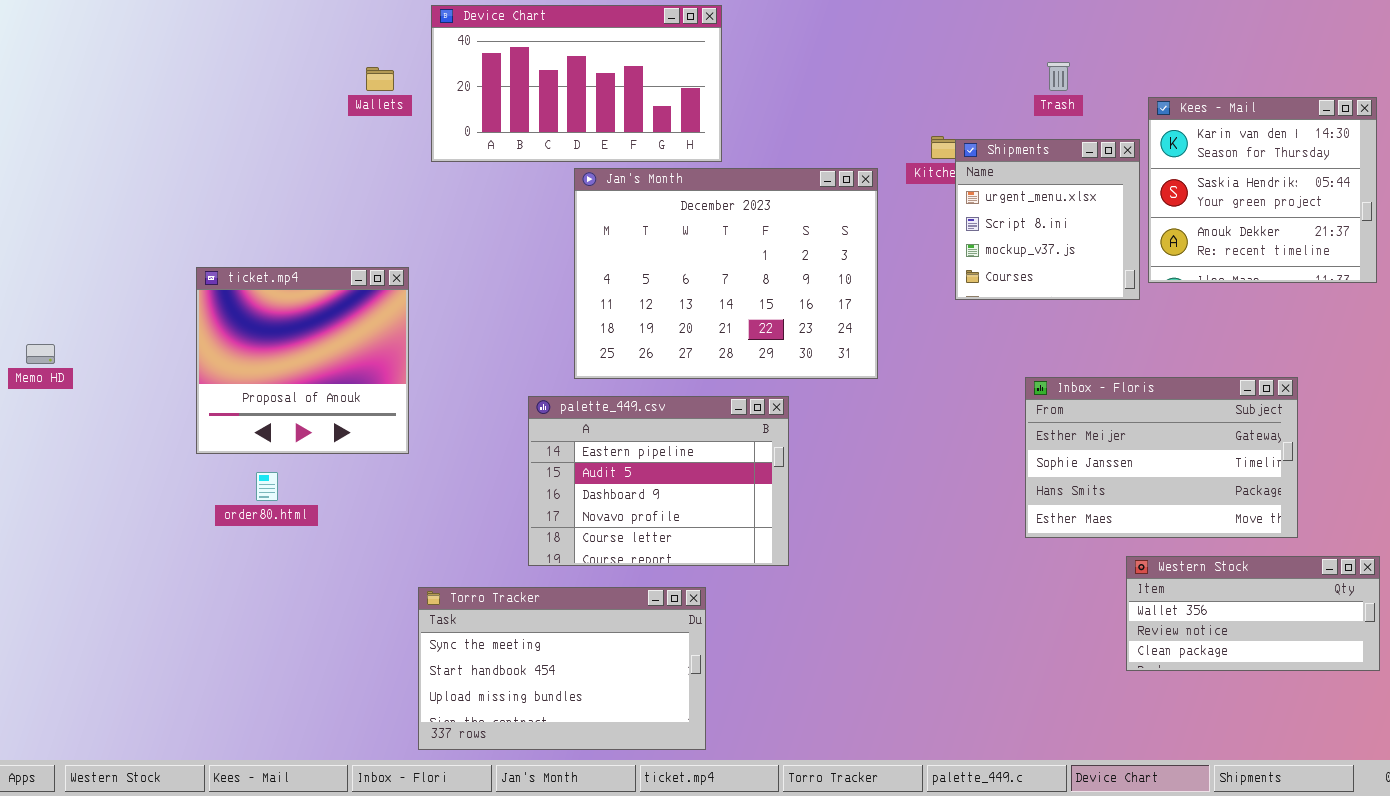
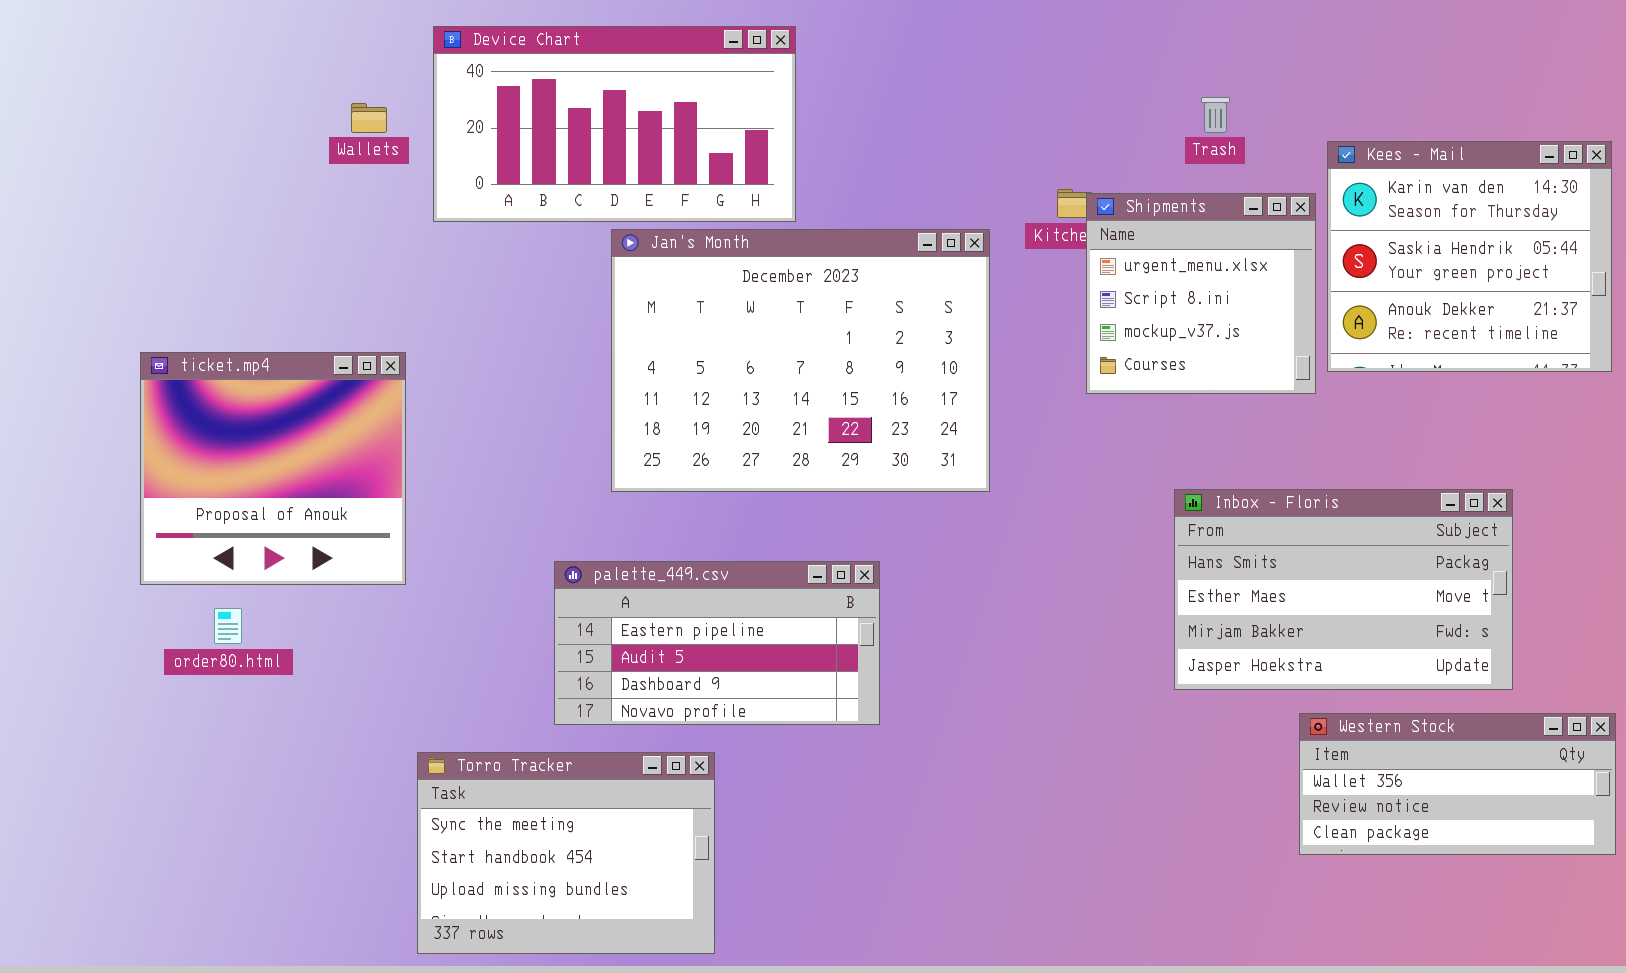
Inbox - Floris: [1025,377,1298,538] -> [1174,489,1513,690], scrolled down 2 rows
palette_449.csv: [528,396,789,566] -> [554,561,880,725], resized
Torro Tracker: [418,587,706,750] -> [417,752,715,954], resized

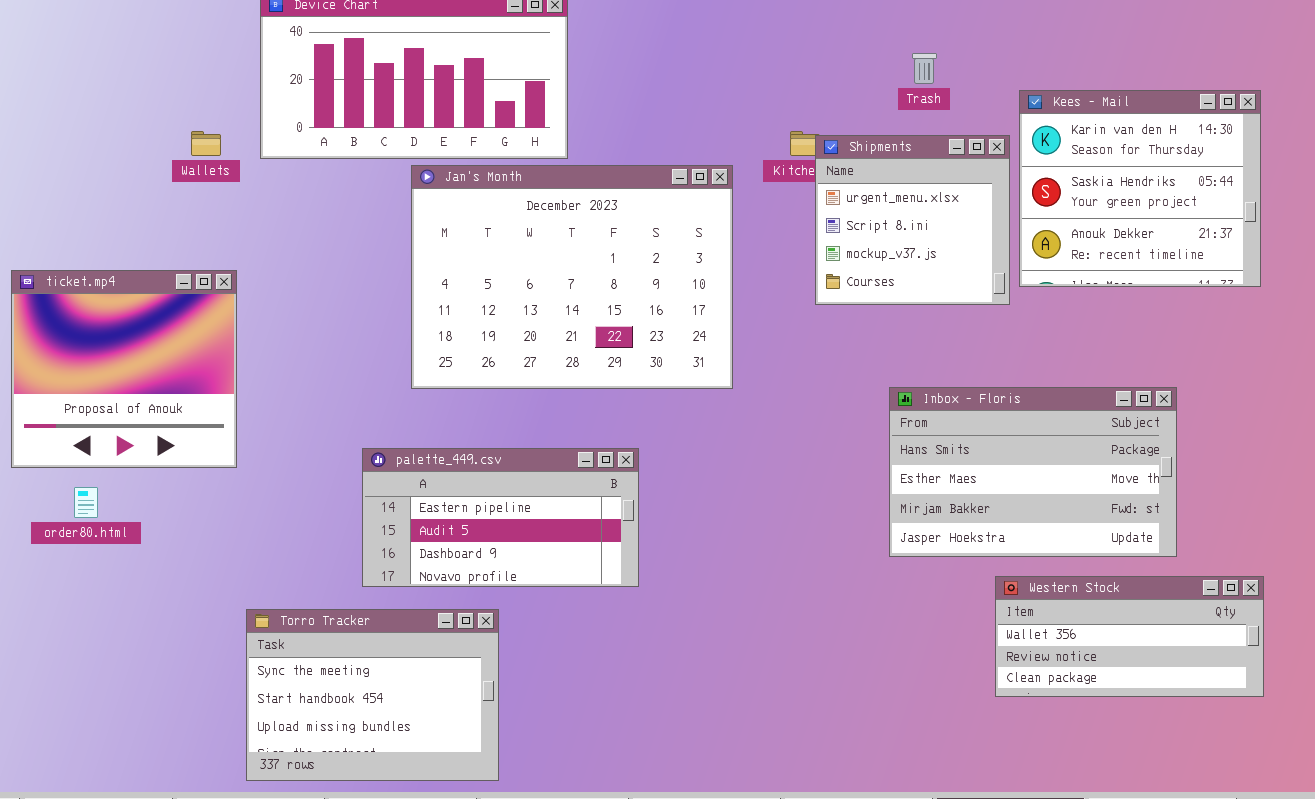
Wallets: [351,103,387,133] -> [191,131,221,156], moved

